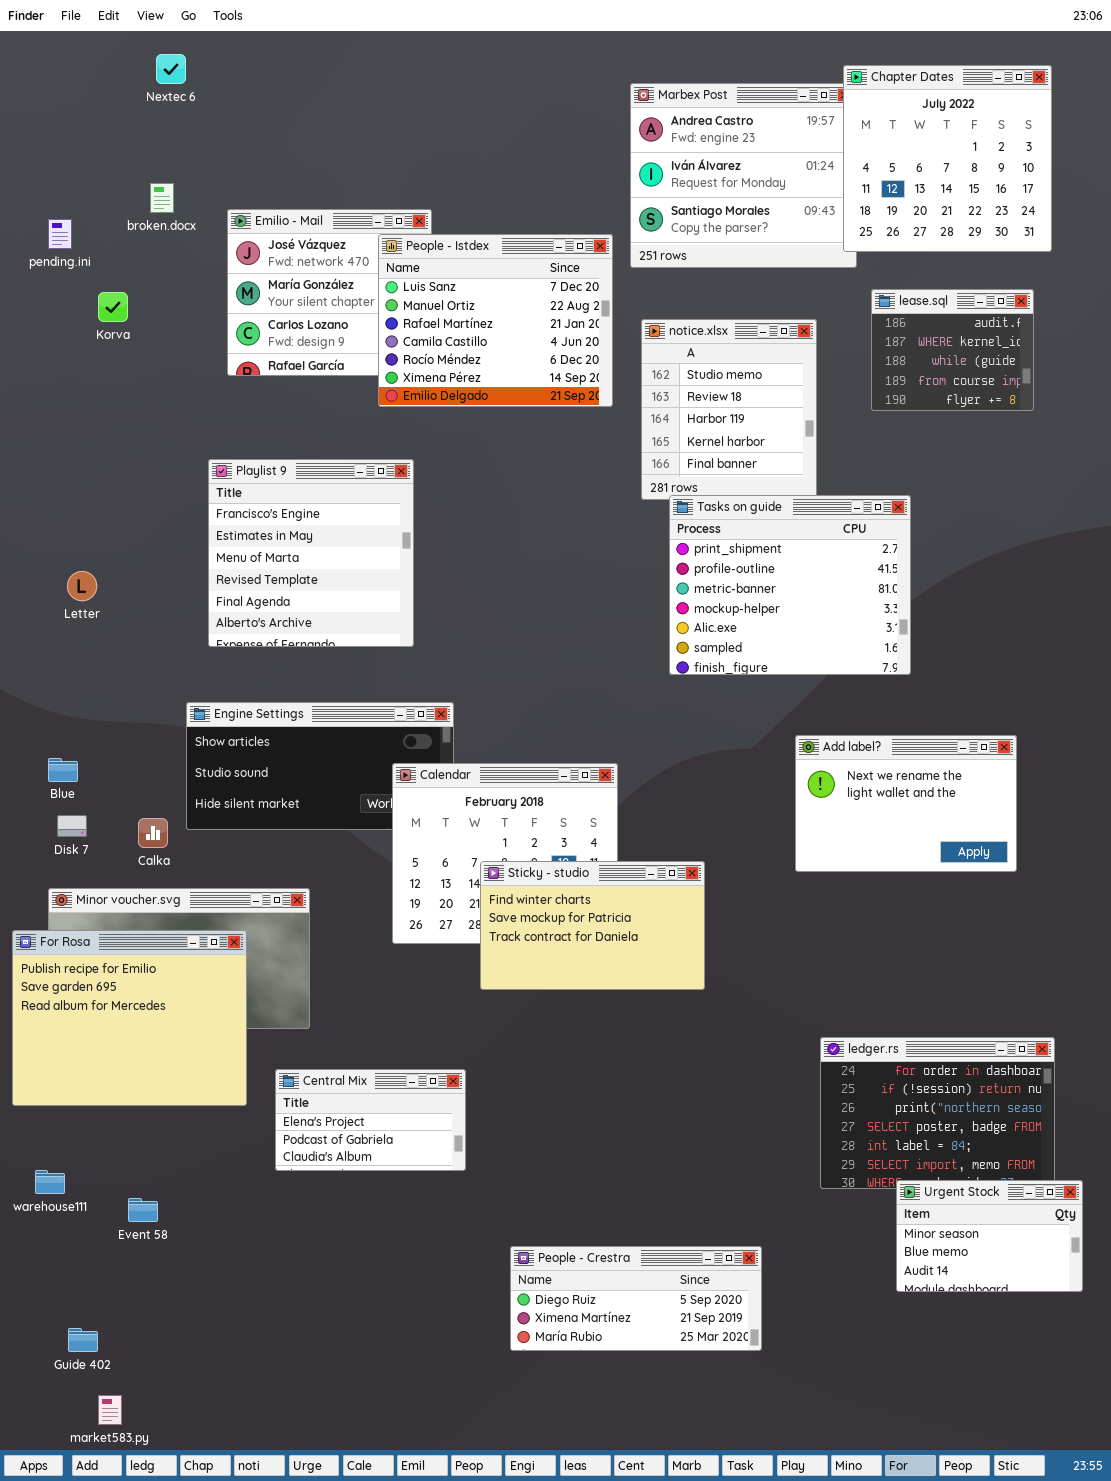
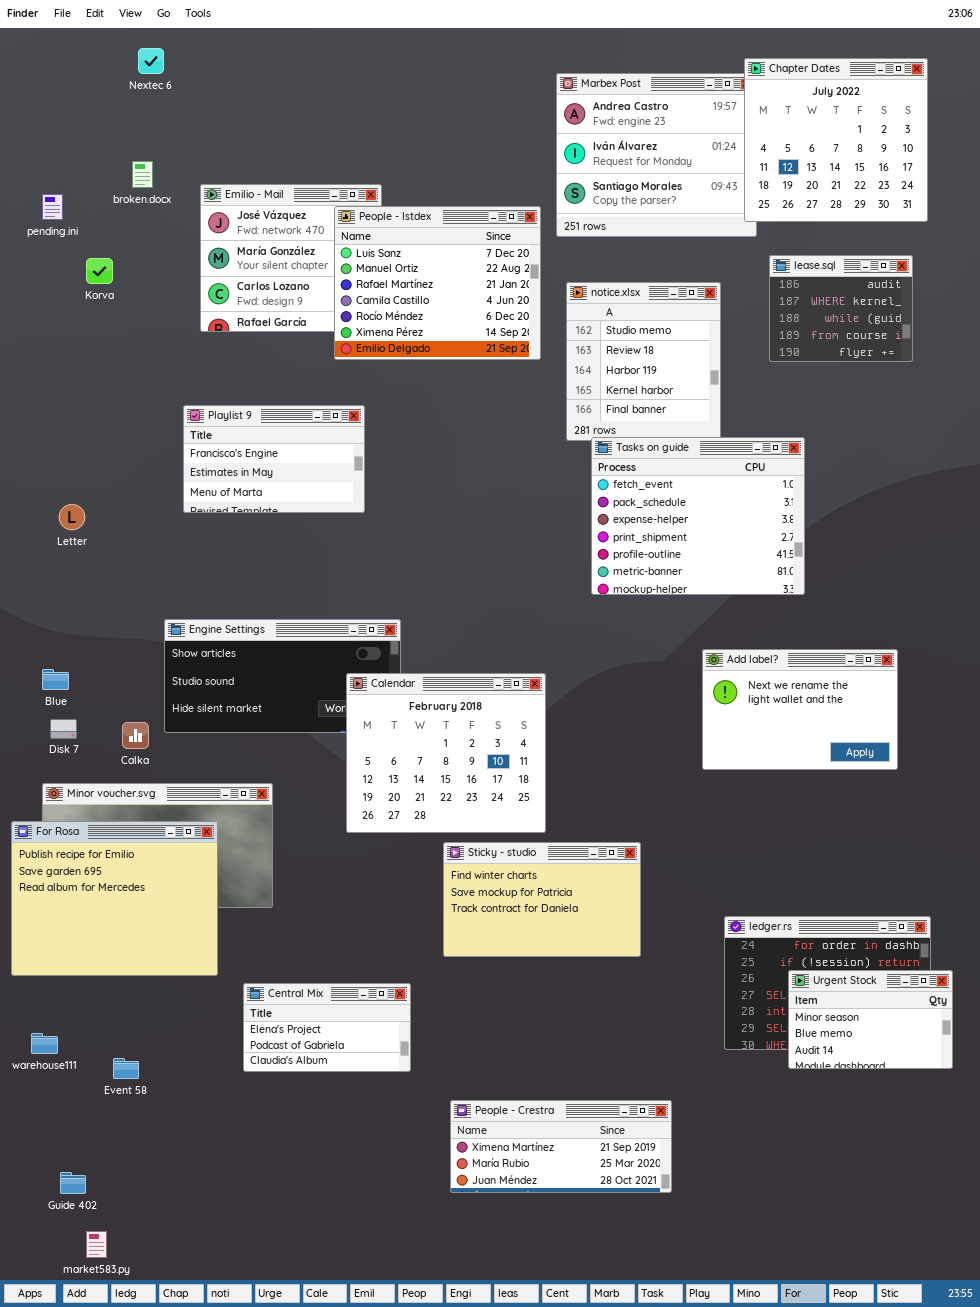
Playlist 9: [208,459,414,647] -> [183,405,365,513], resized
Tasks on guide: [669,495,911,675] -> [591,437,805,595], scrolled up 3 rows
Sticky - studio: [480,861,705,990] -> [443,842,641,957], moved
Central Mix: [275,1069,466,1171] -> [243,983,411,1072], moved
Urgent Stock: [896,1180,1083,1292] -> [788,970,953,1069], moved
People - Crestra: [510,1246,762,1351] -> [450,1100,672,1193], scrolled down 1 row

